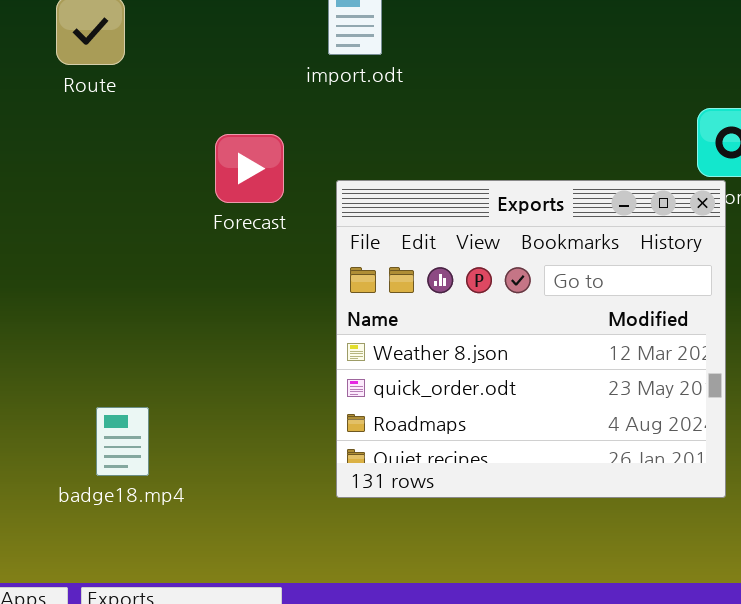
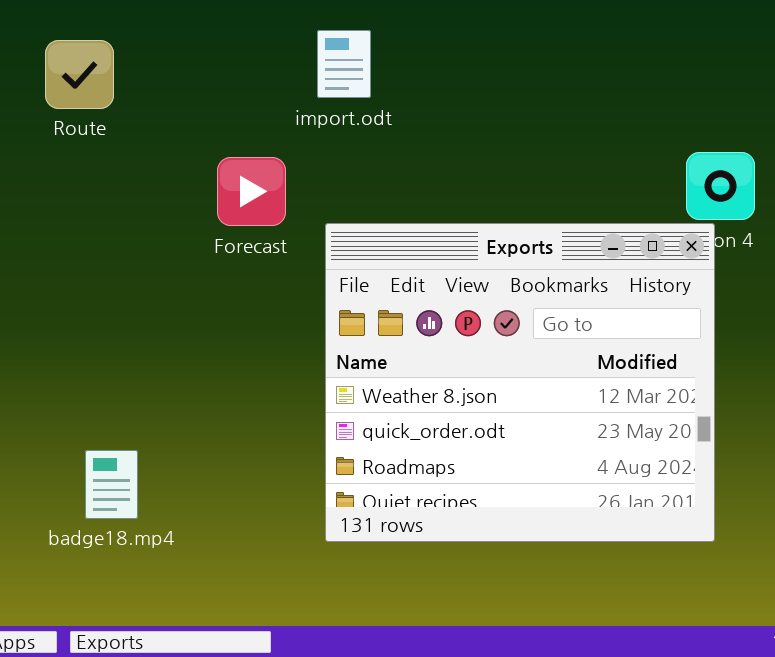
Forecast: [215,134,284,203] -> [217,157,286,226], moved

